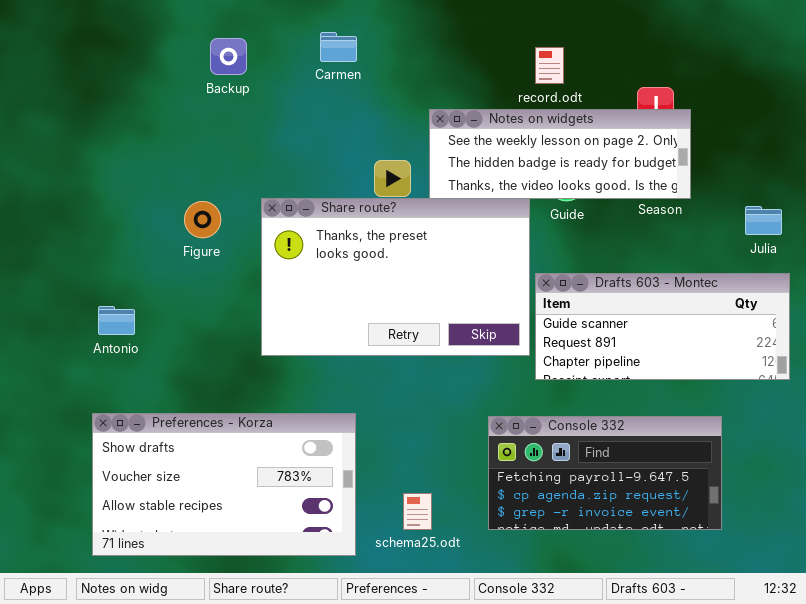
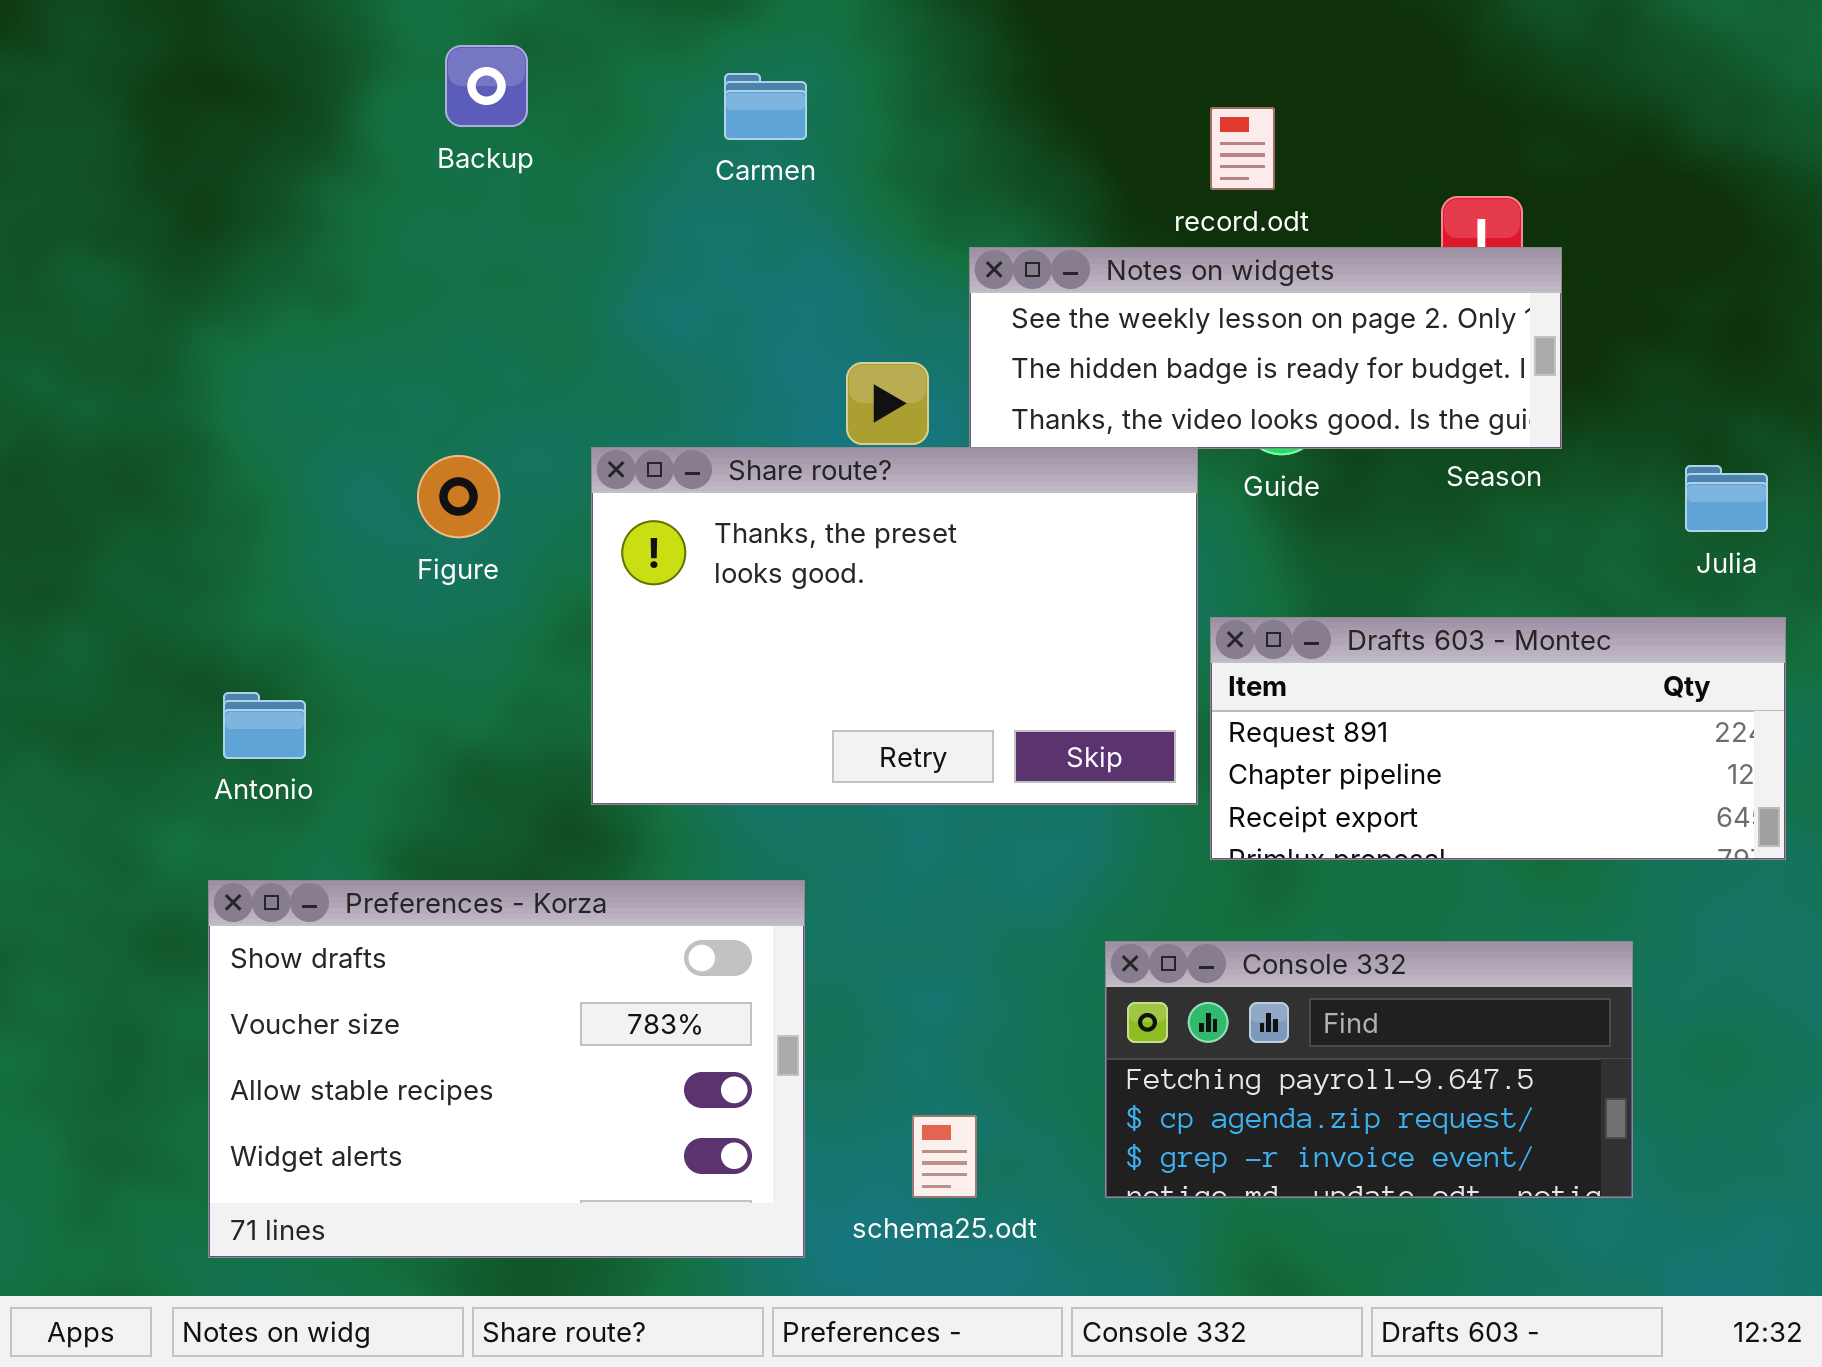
Backup: [210,38,247,75] -> [445,45,528,127], moved
Drafts 603 - Montec: [535,273,790,380] -> [1210,617,1786,860], scrolled down 1 row
Preferences - Korza: [92,413,356,556] -> [208,880,805,1258], resized

